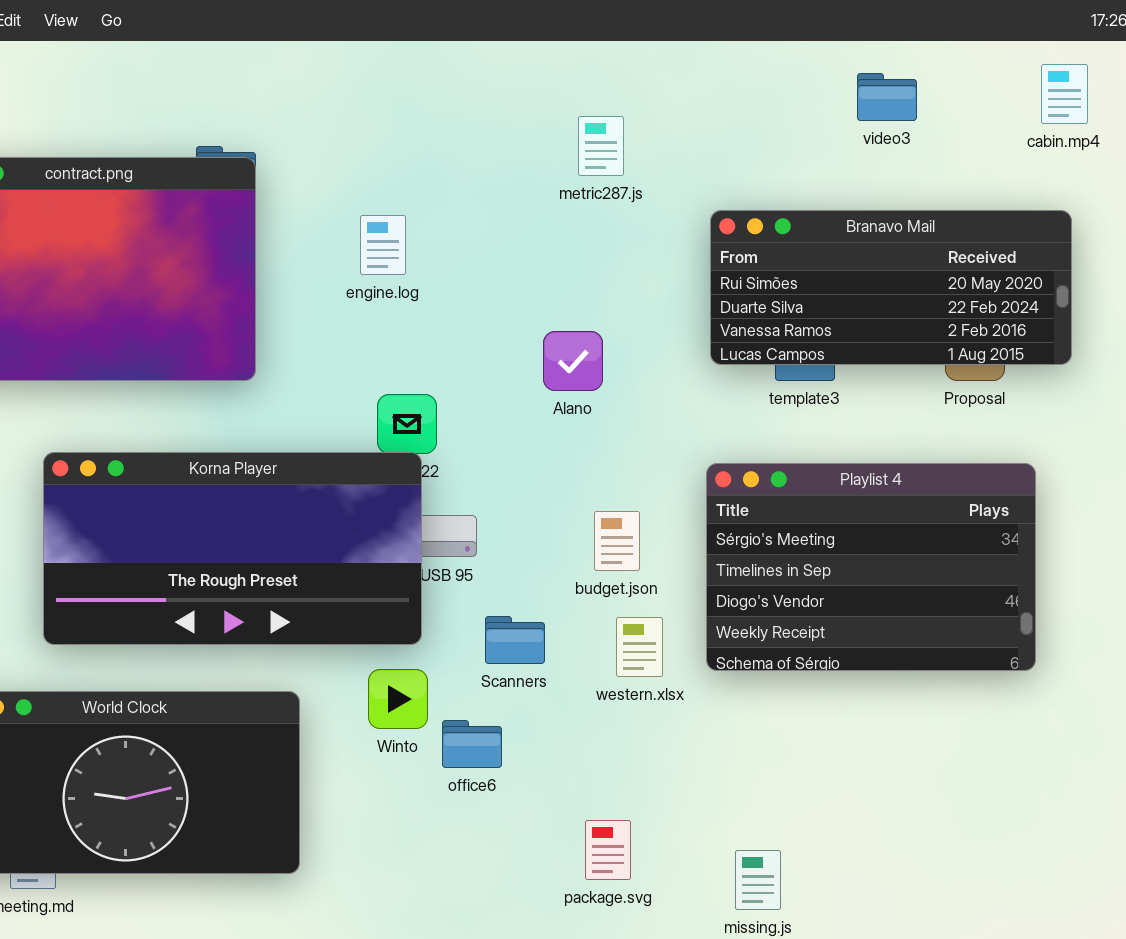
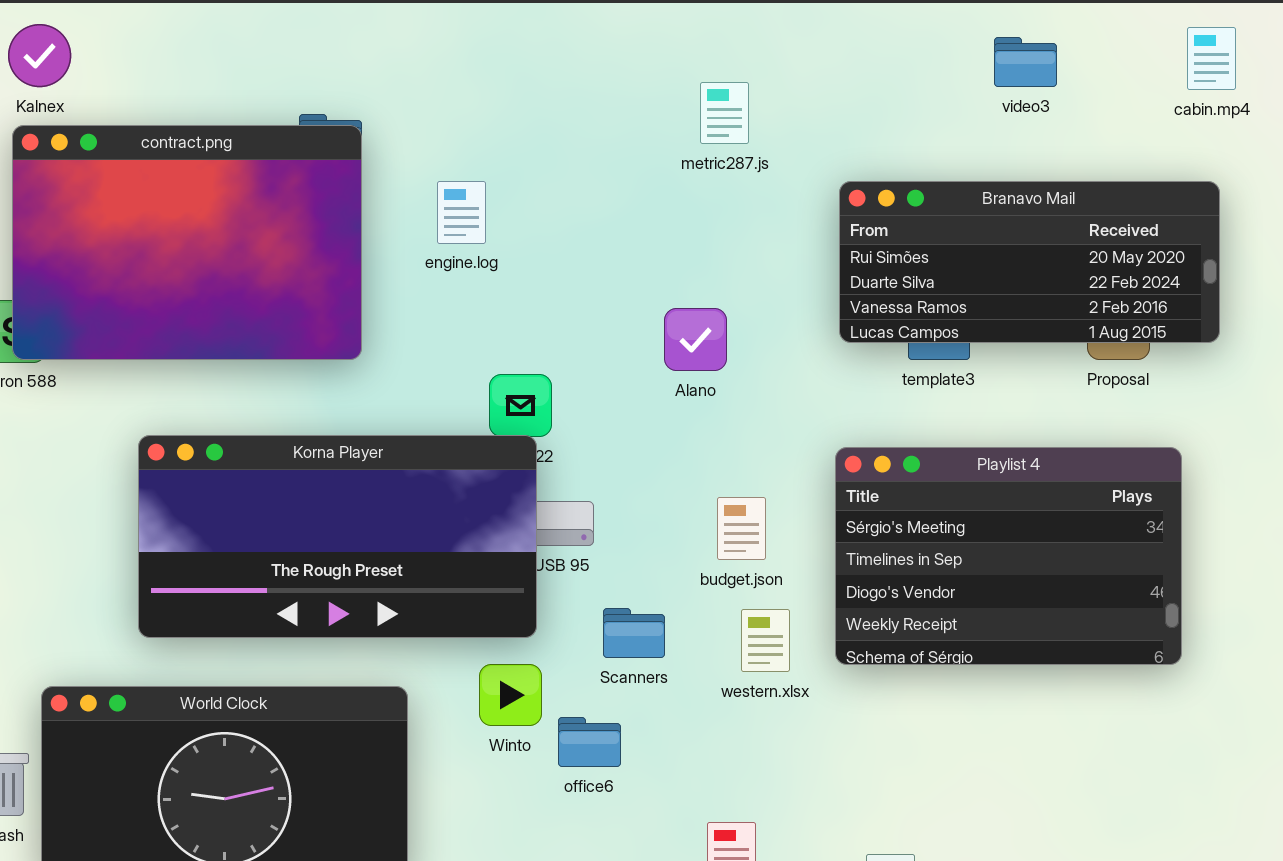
engine.log: [360,215,406,275] -> [437,181,486,244], moved

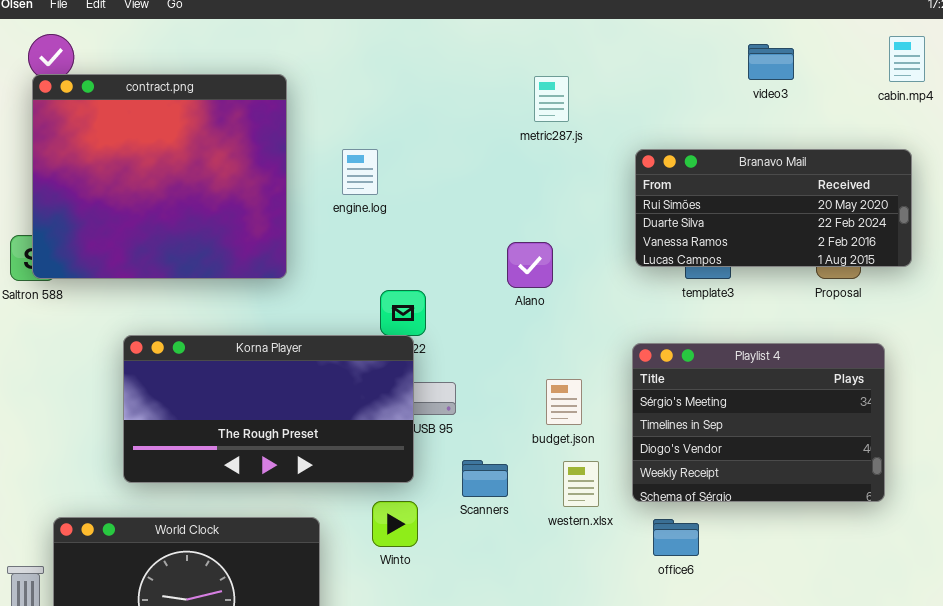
contract.png: [12,125,362,360] -> [32,74,287,279], resized
office6: [558,717,621,767] -> [653,519,699,556], moved

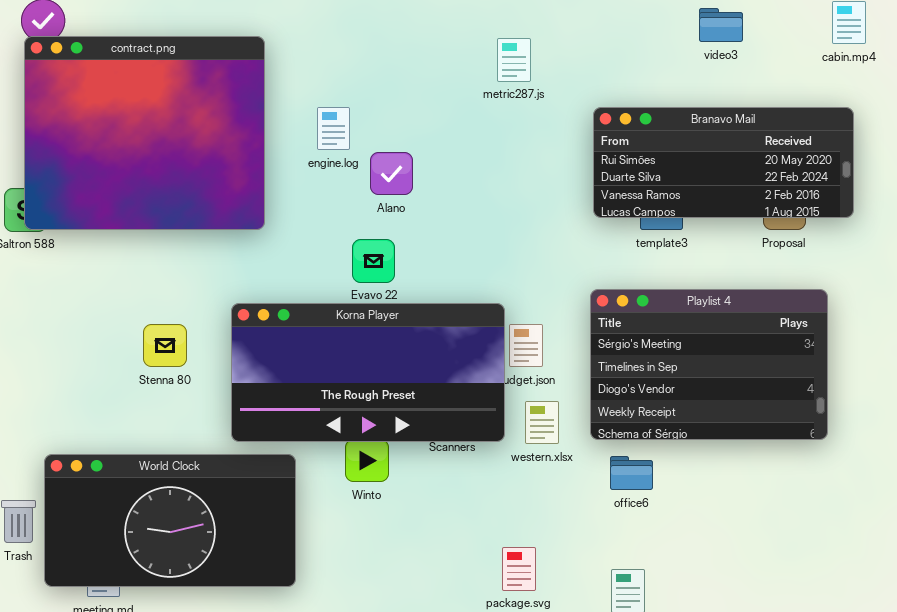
Alano: [507,242,553,288] -> [370,152,413,195], moved
Korna Player: [123,335,414,483] -> [231,303,505,442], moved

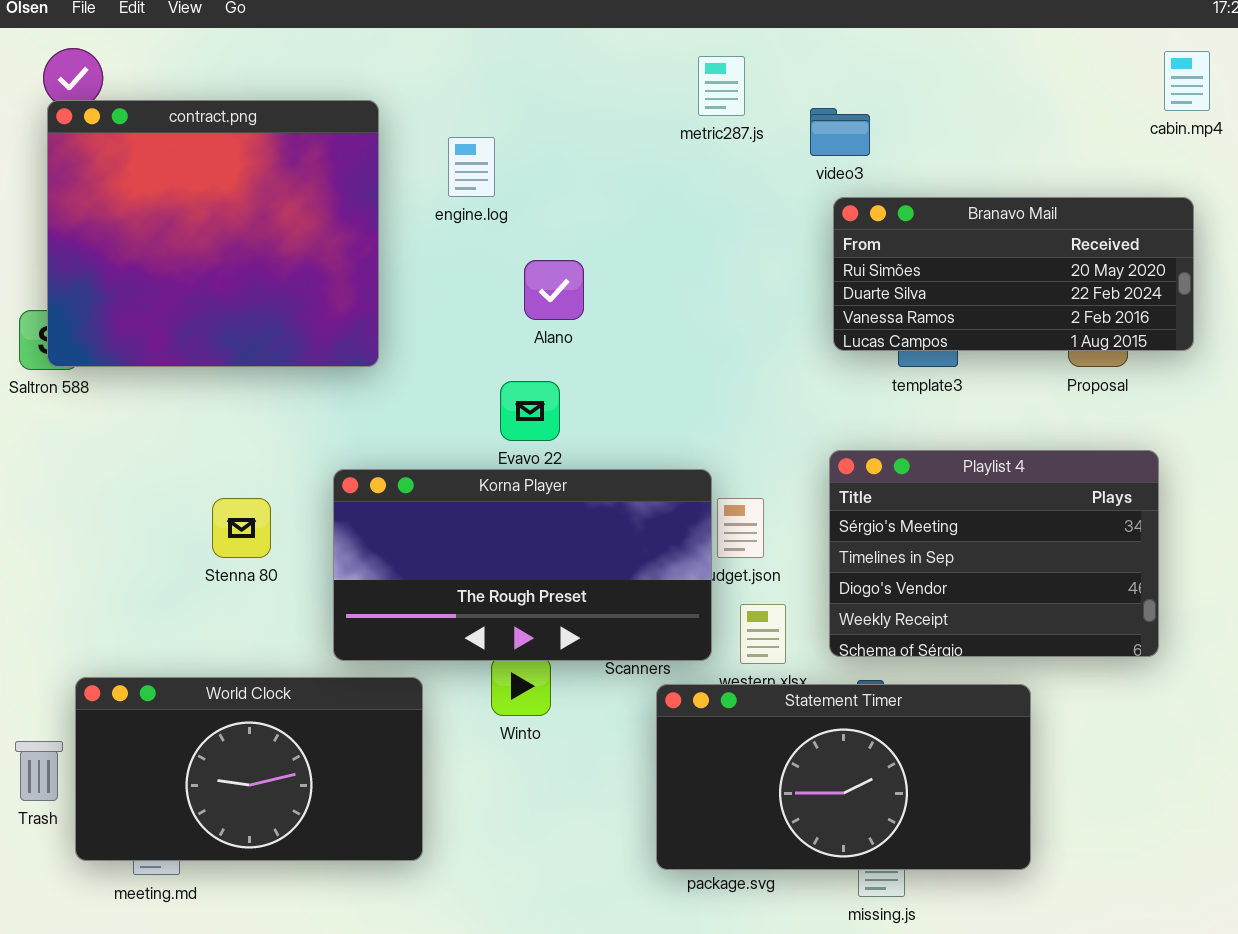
video3: [699,8,743,42] -> [810,108,870,156], moved
metric287.js: [497,38,531,82] -> [698,56,745,116], moved
engine.log: [317,107,350,150] -> [448,137,495,197], moved
Statement Timer: none -> [656,684,1031,870], opened

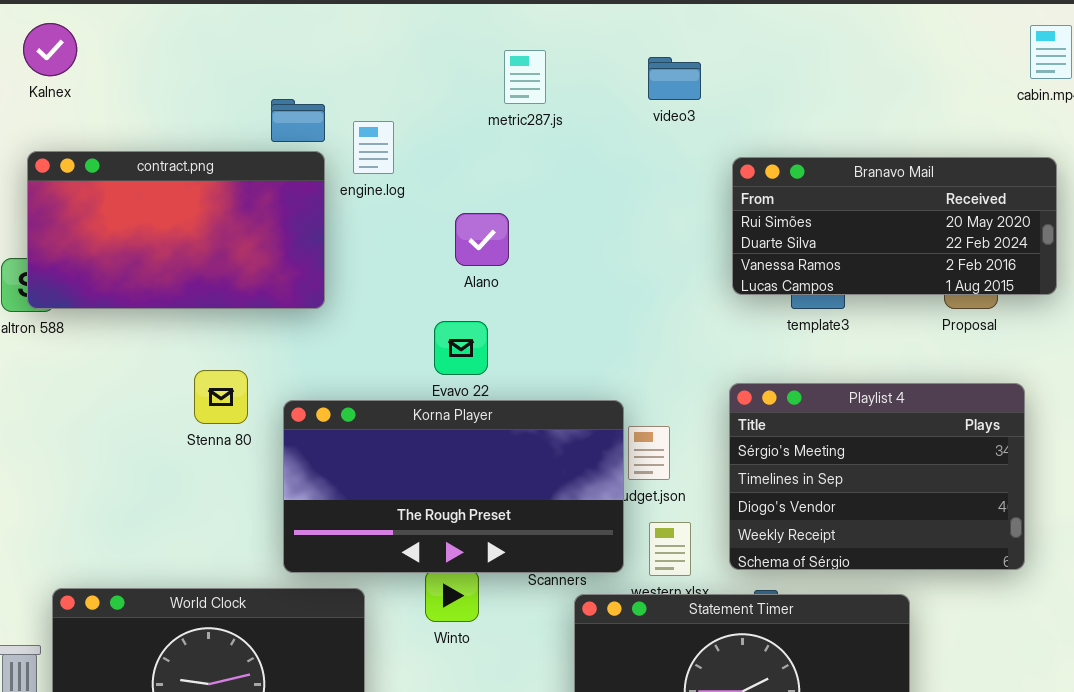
metric287.js: [698,56,745,116] -> [504,50,546,104], moved
contract.png: [47,100,379,367] -> [27,151,325,309], resized
video3: [810,108,870,156] -> [648,57,701,100], moved
engine.log: [448,137,495,197] -> [353,121,394,174], moved
Stenna 80: [212,498,271,558] -> [194,370,248,424], moved

